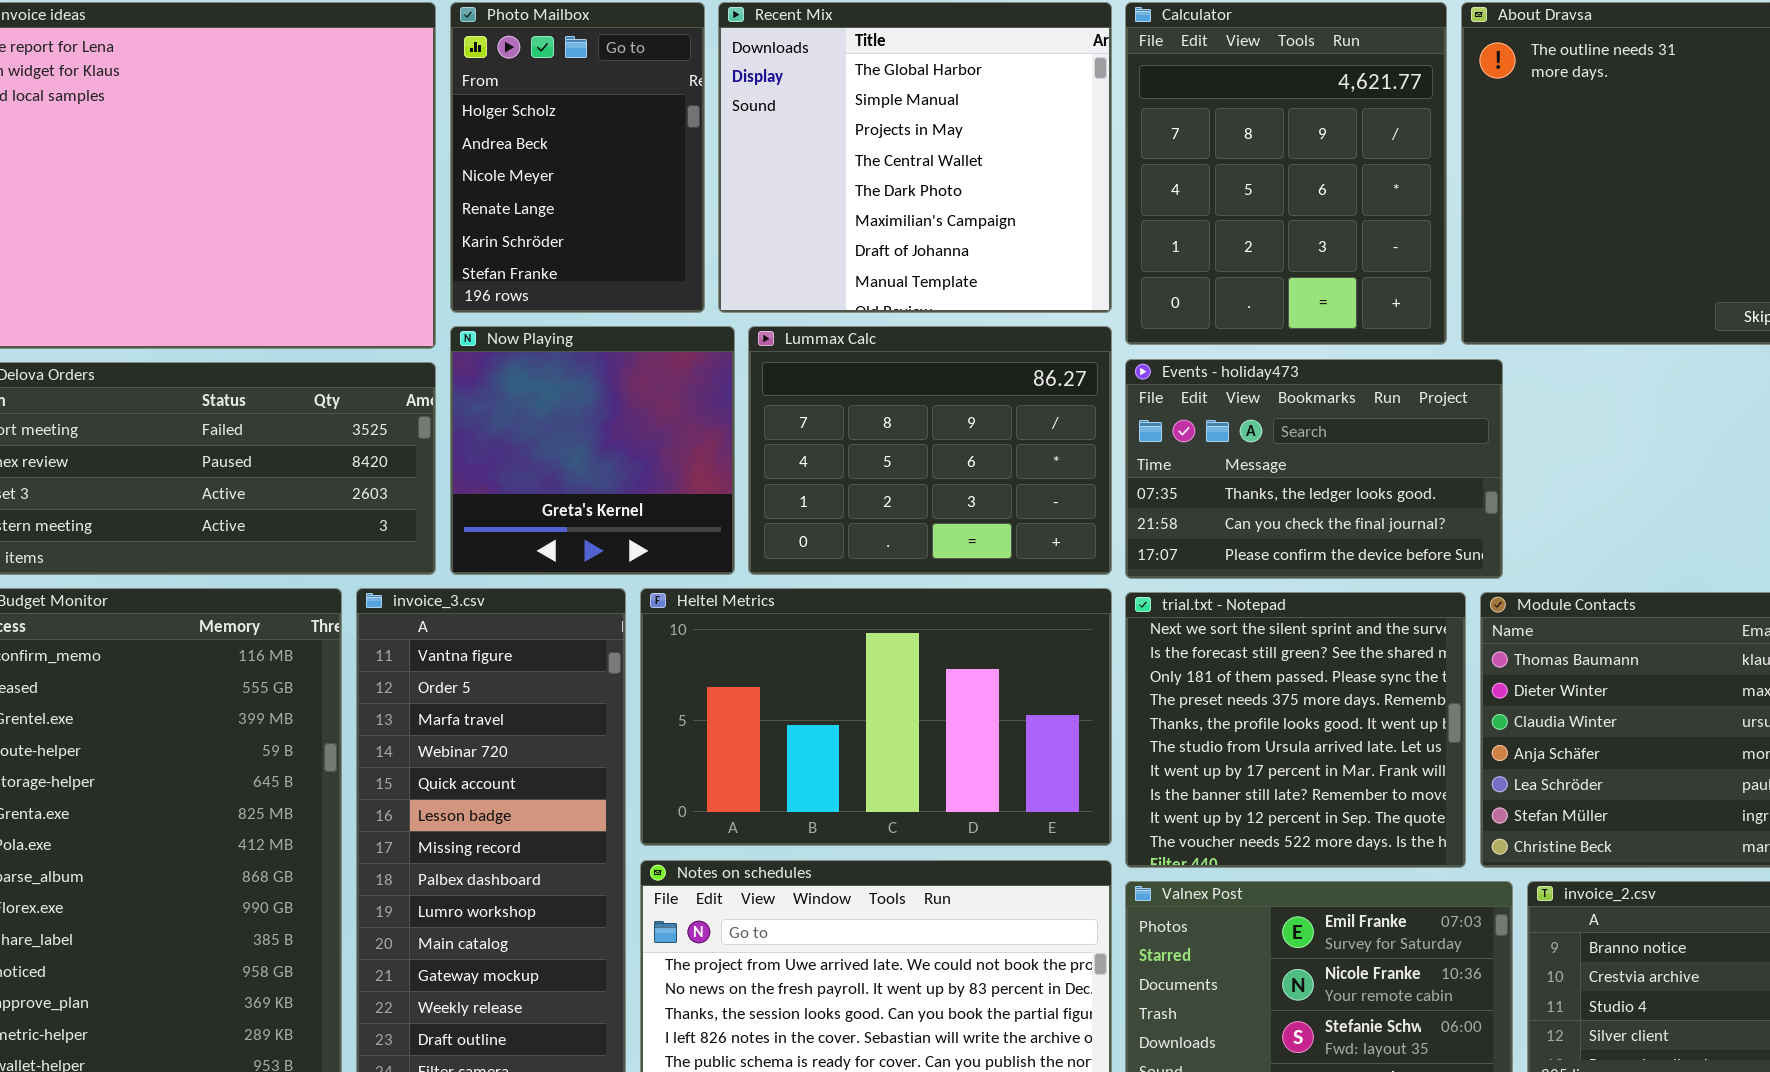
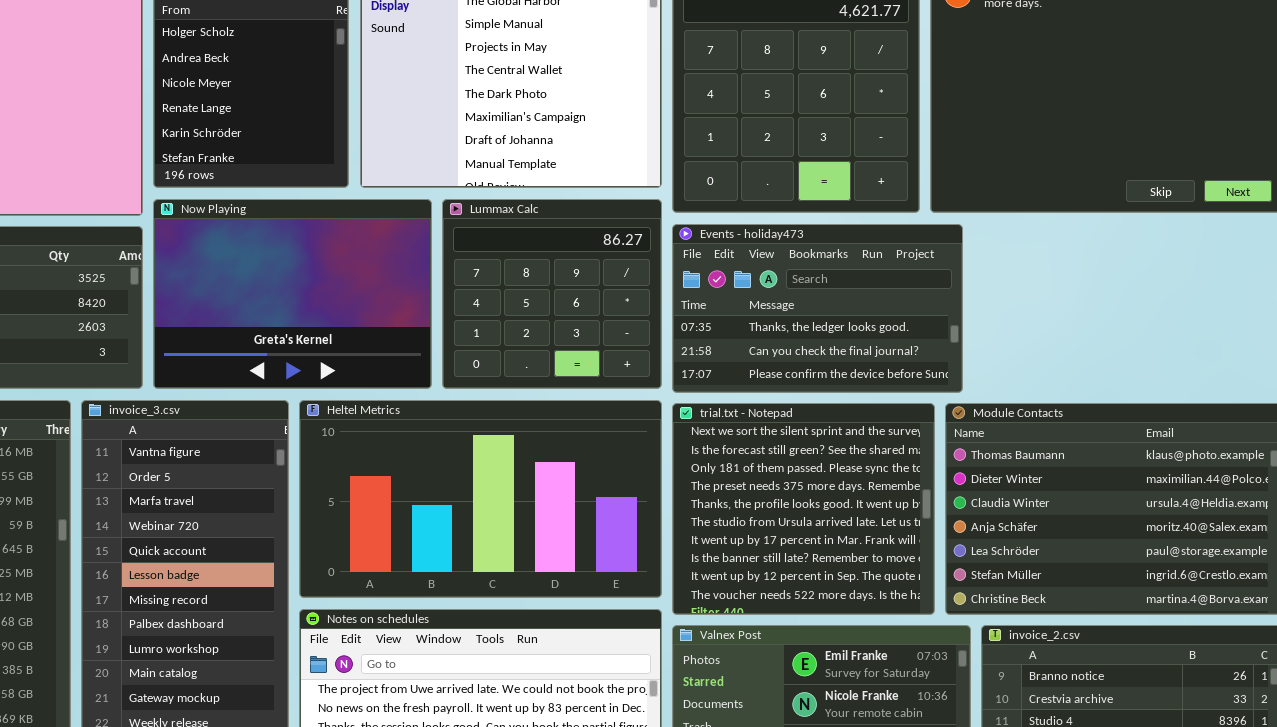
Now Playing: [450,326,735,575] -> [153,199,432,389], resized
Lummax Calc: [748,326,1112,575] -> [442,199,662,389], resized

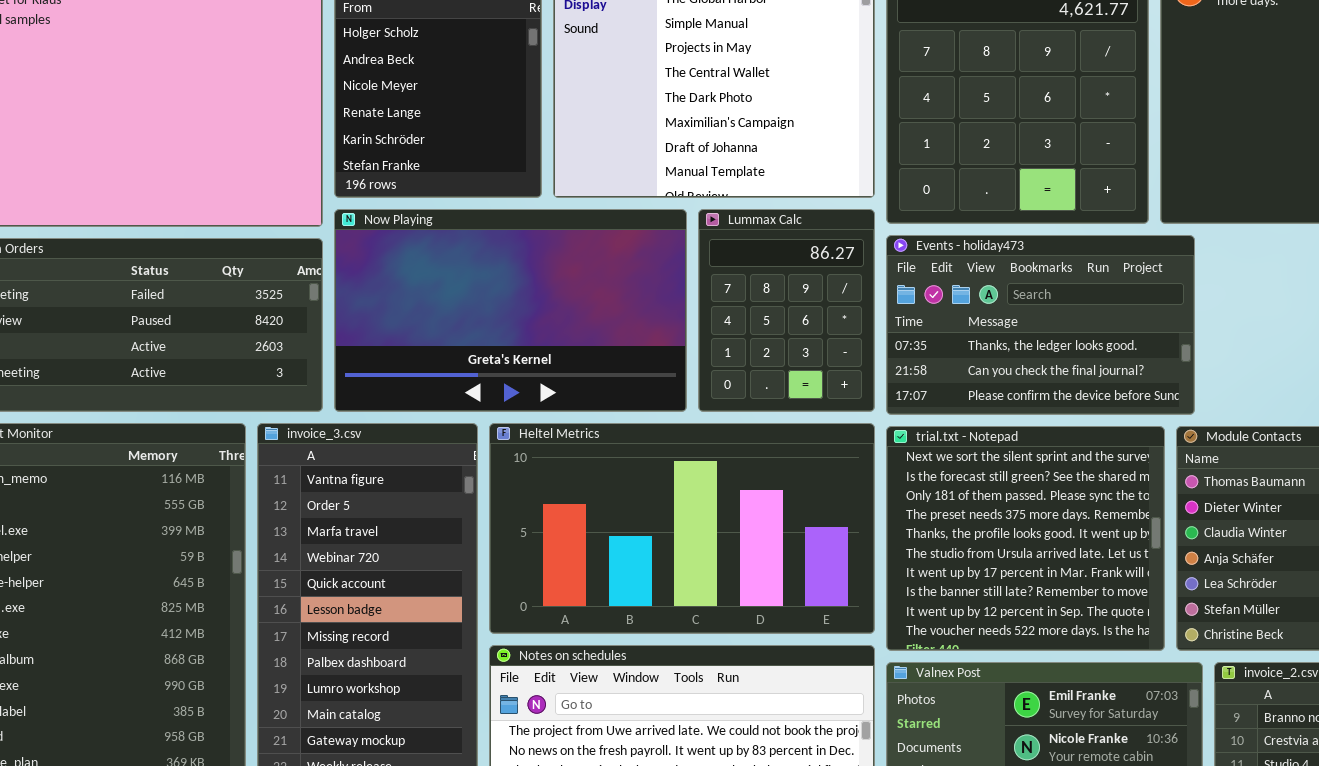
Now Playing: [153,199,432,389] -> [334,209,687,412], resized
Lummax Calc: [442,199,662,389] -> [698,209,875,412], resized

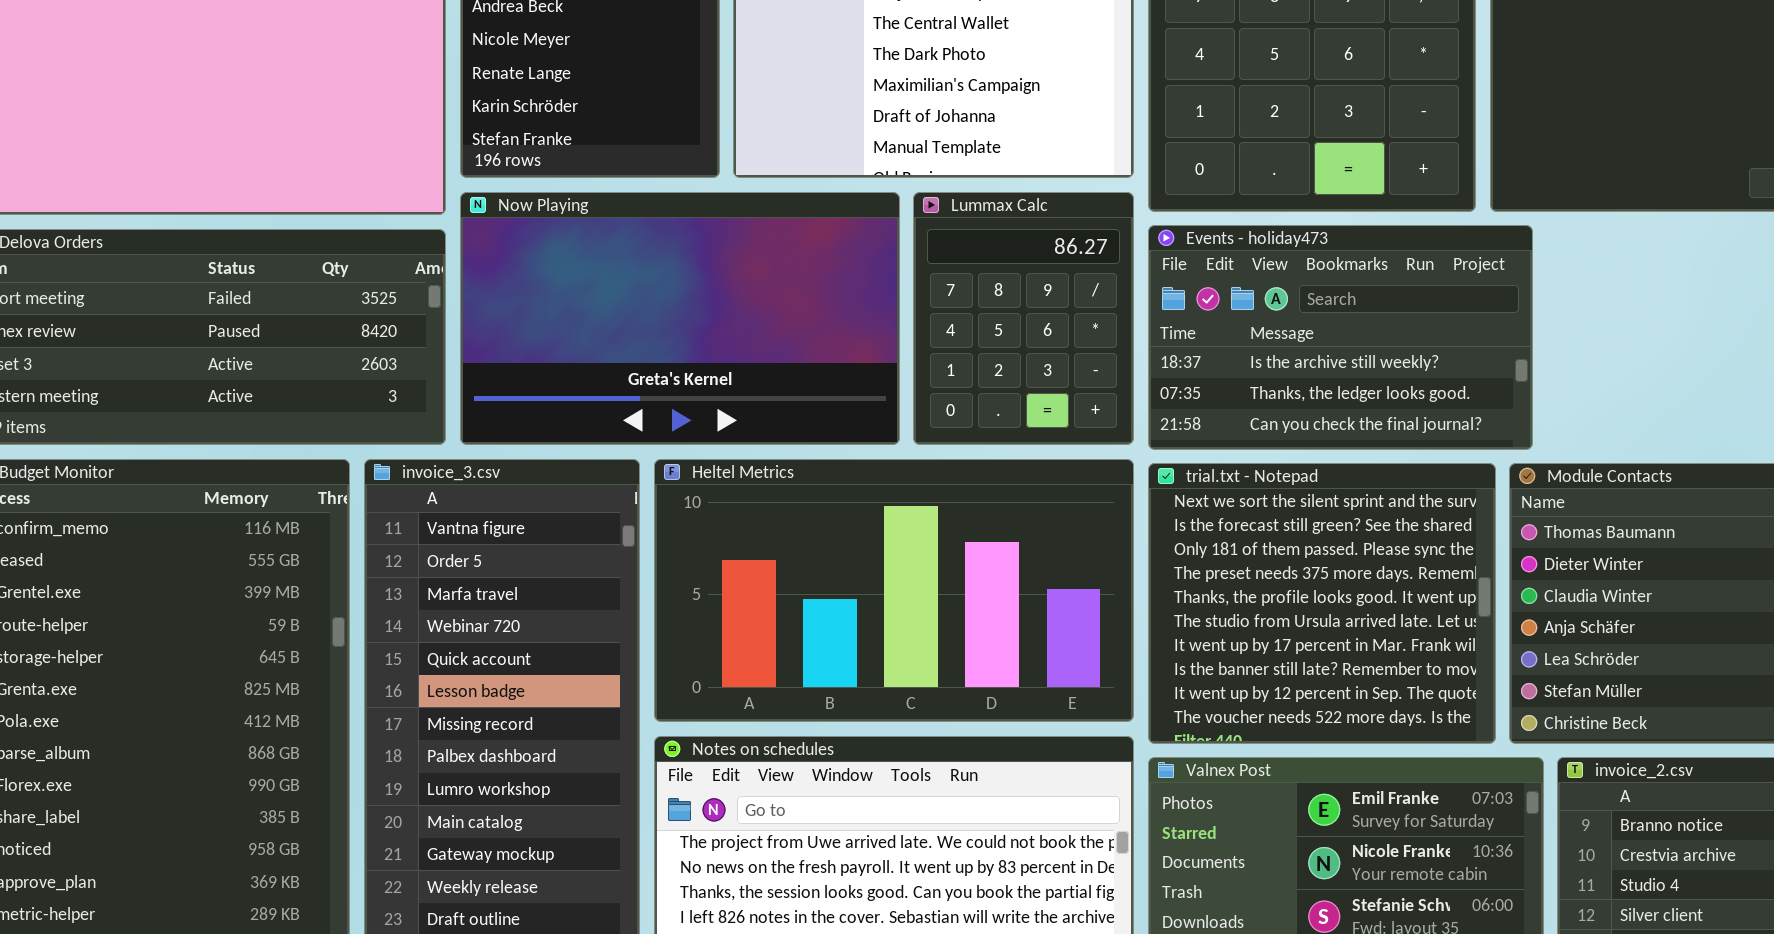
Events - holiday473: [886,235,1195,415] -> [1148,225,1533,450], scrolled up 1 row

